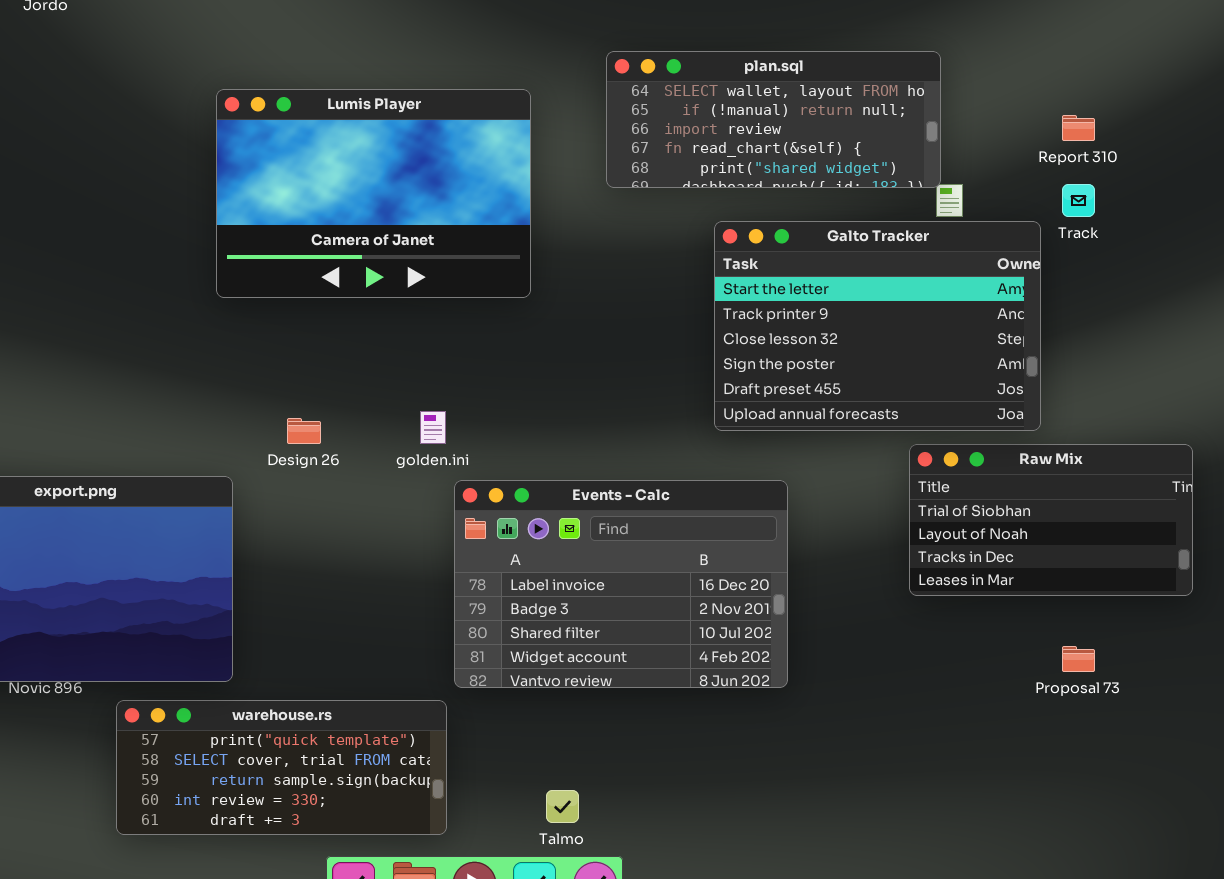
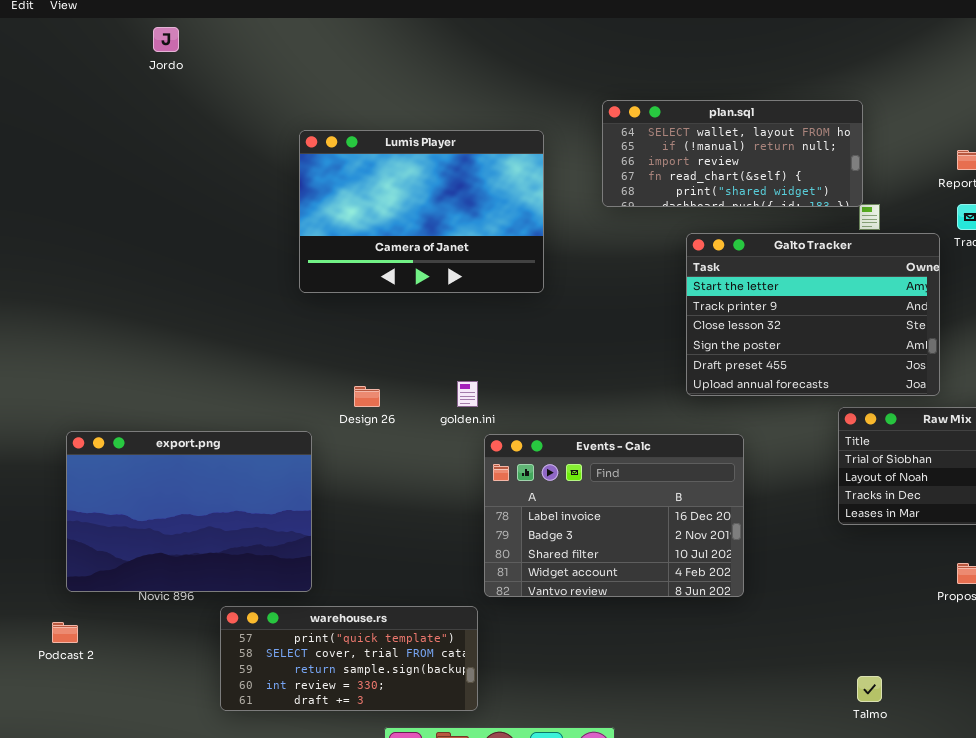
Talmo: [546,790,579,823] -> [857,676,882,702], moved

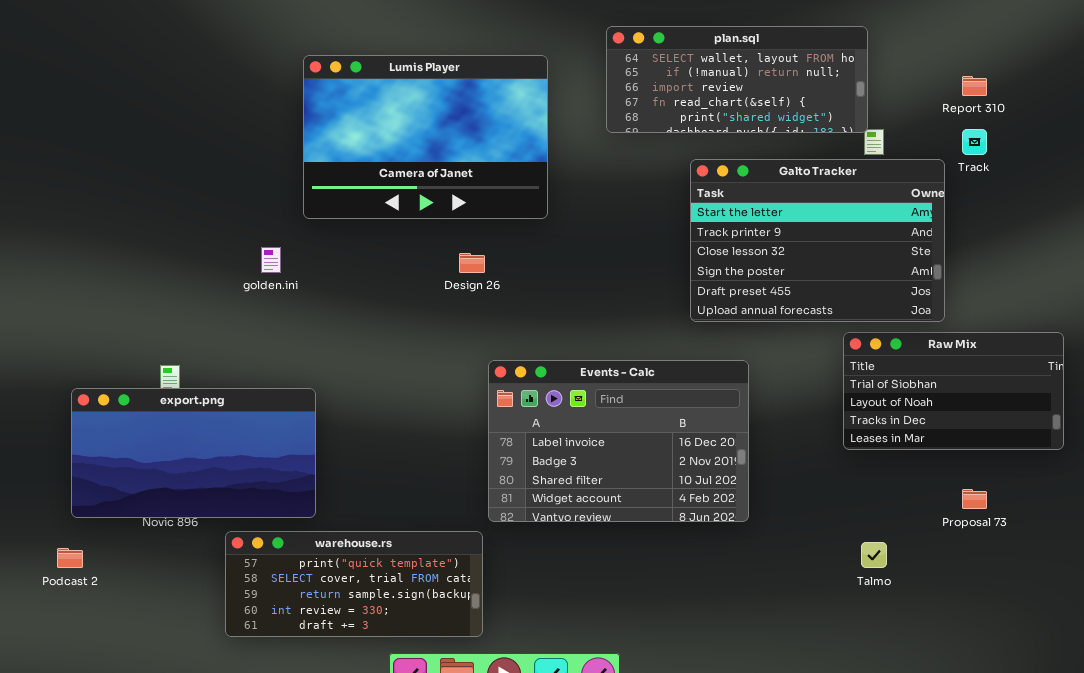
golden.ini: [457,381,478,407] -> [261,247,281,273], moved
Design 26: [354,386,380,407] -> [459,253,485,273], moved
export.png: [66,431,312,592] -> [71,388,316,518], resized
Talmo: [857,676,882,702] -> [861,542,887,568], moved

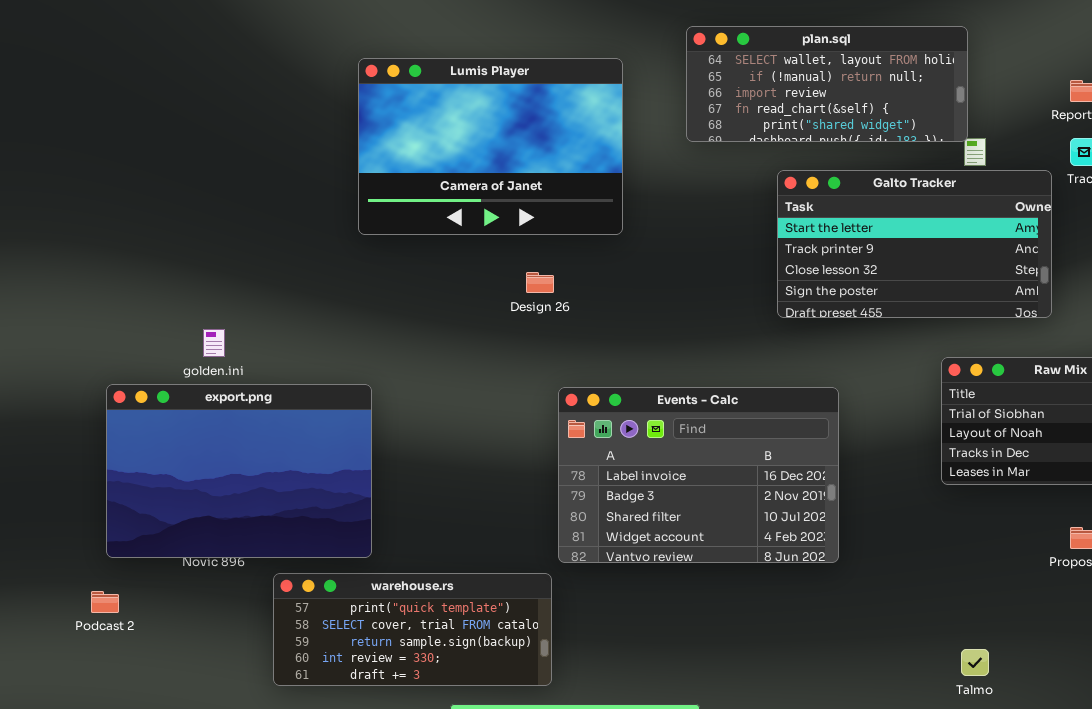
Galto Tracker: [690,159,945,322] -> [777,170,1052,318], resized
golden.ini: [261,247,281,273] -> [203,329,225,357], moved
export.png: [71,388,316,518] -> [106,384,372,558], resized
Talmo: [861,542,887,568] -> [961,649,989,676], moved

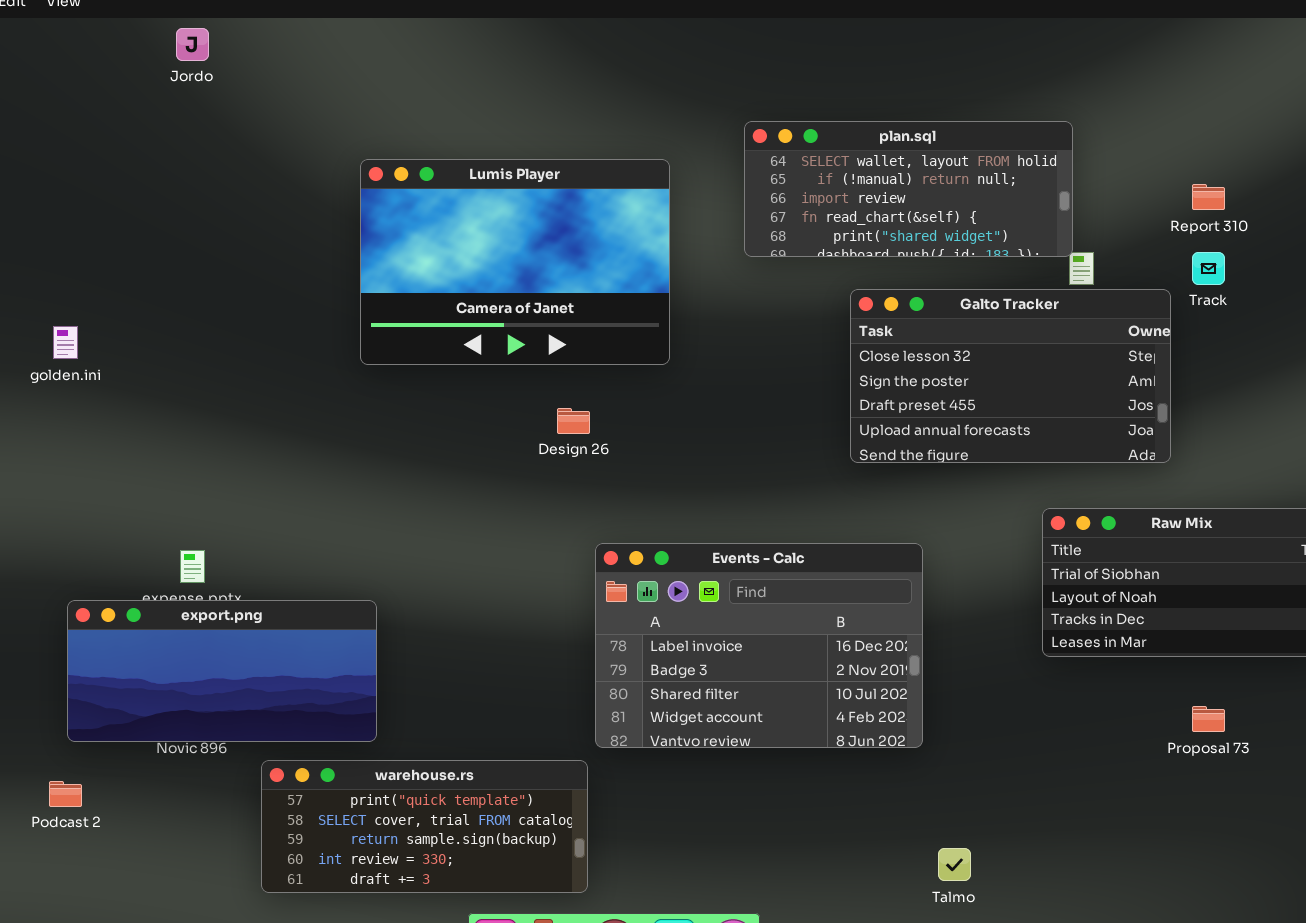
Galto Tracker: [777,170,1052,318] -> [850,289,1171,463], scrolled down 2 rows
golden.ini: [203,329,225,357] -> [53,326,78,359], moved
export.png: [106,384,372,558] -> [67,600,377,742], resized
Talmo: [961,649,989,676] -> [938,848,971,881], moved

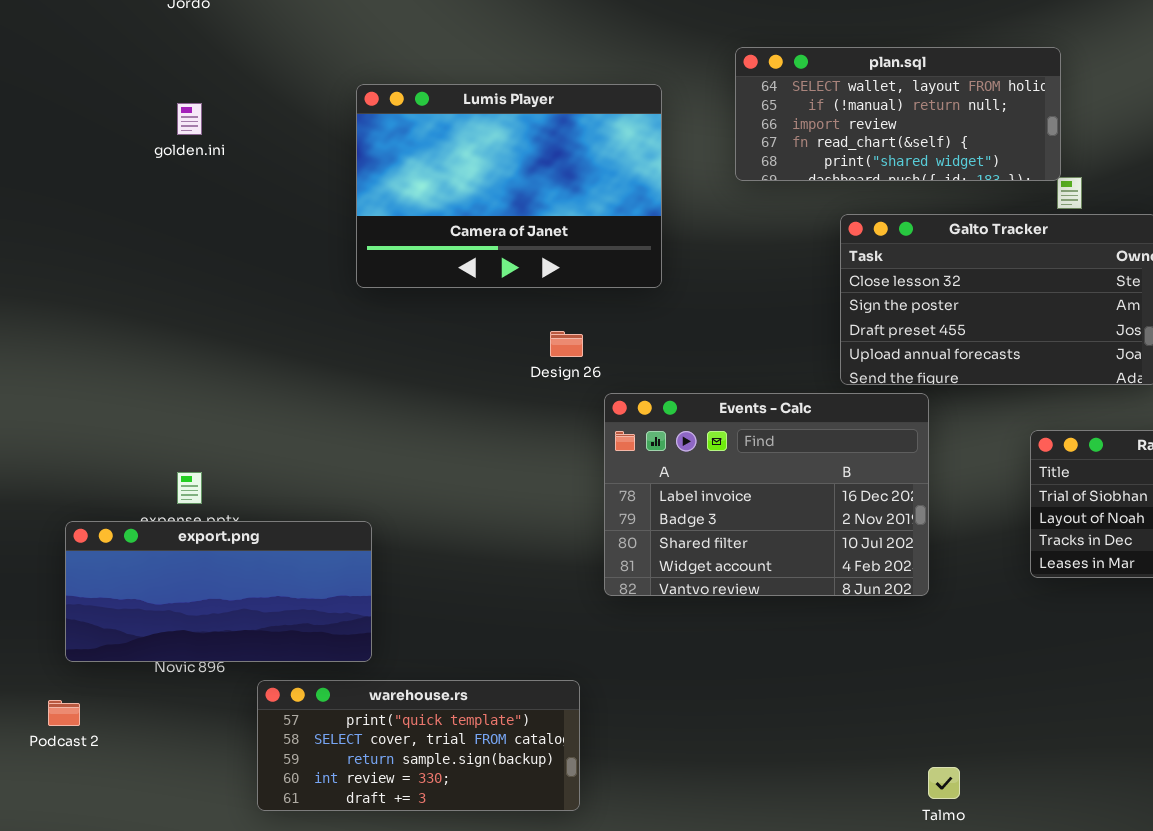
golden.ini: [53,326,78,359] -> [177,103,202,135], moved
Events - Calc: [595,543,923,748] -> [604,393,929,596], moved

